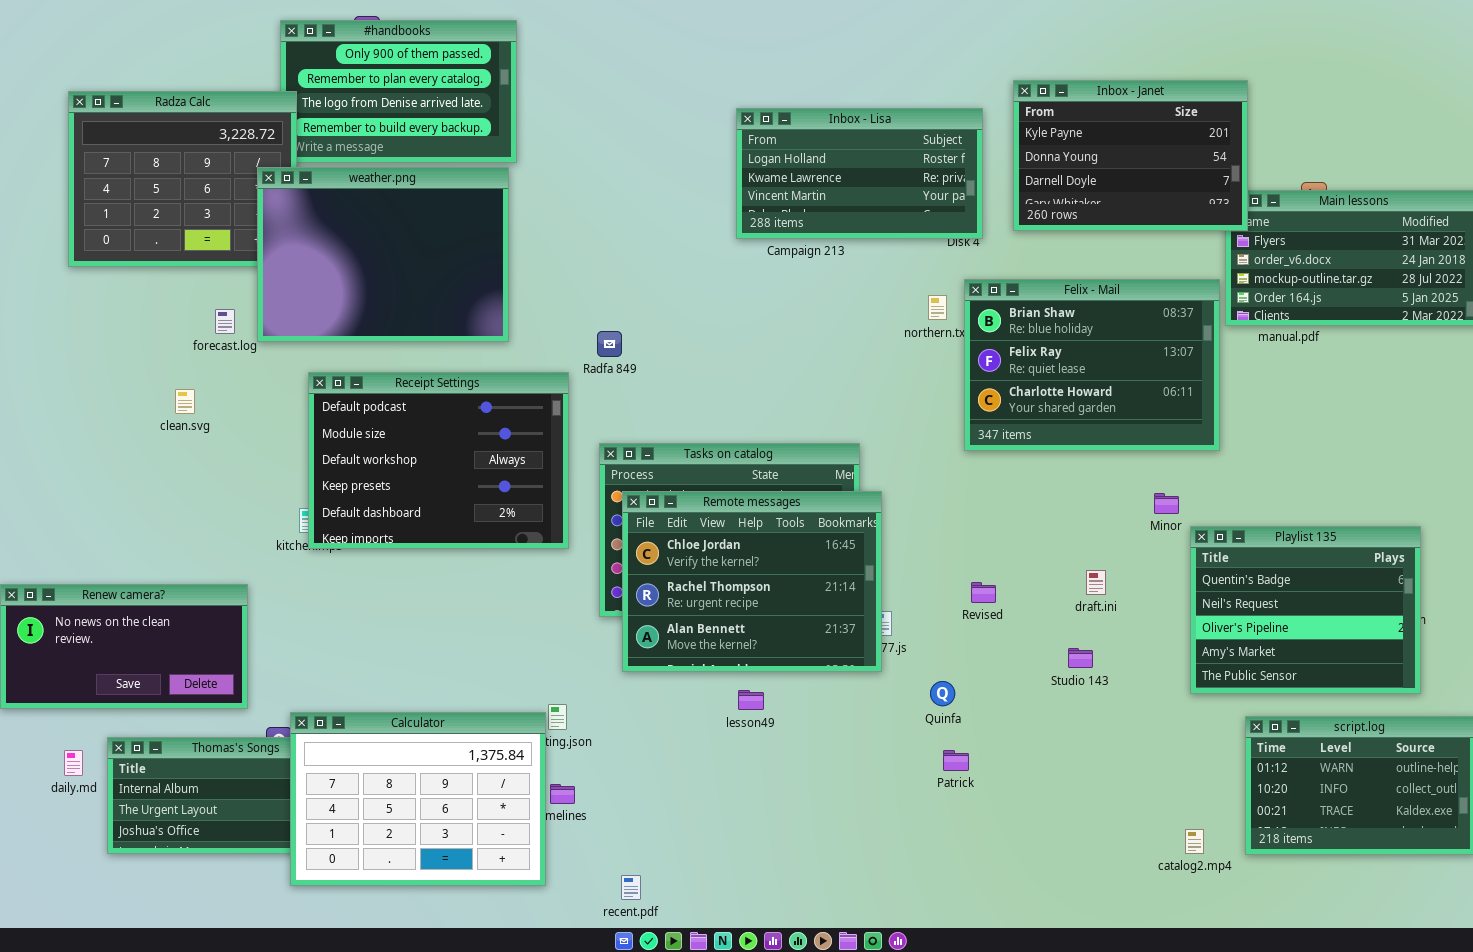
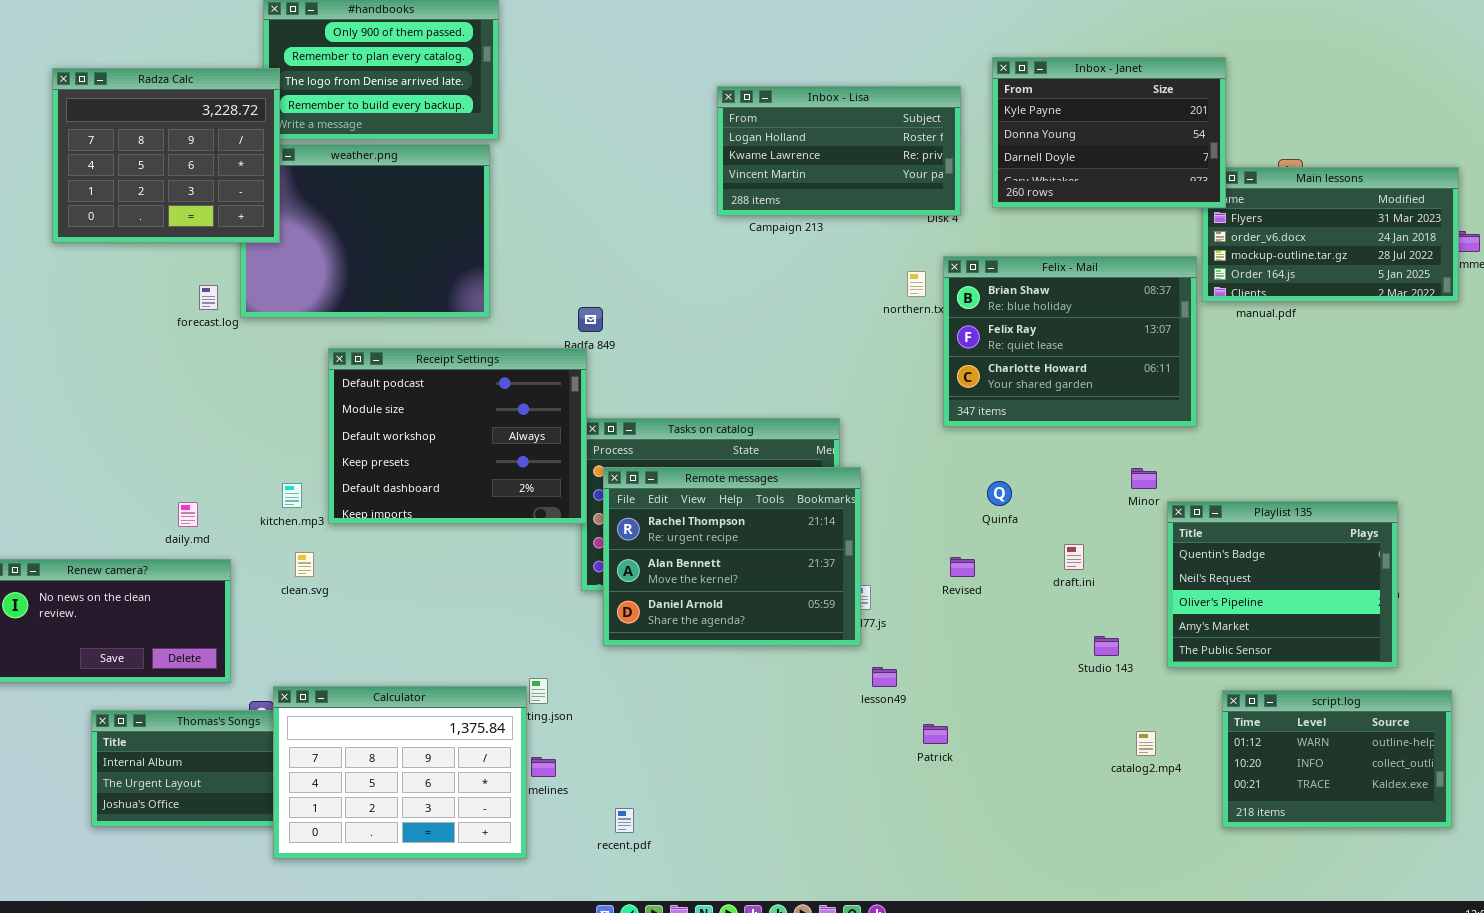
Radza Calc: [68,91,297,267] -> [52,68,280,243], raised
Receipt Settings: [308,372,569,549] -> [328,348,587,524], moved
clean.svg: [175,389,195,414] -> [295,552,314,577], moved
Remote messages: [622,491,882,672] -> [603,467,861,646], scrolled down 1 row
Studio 143: [1068,648,1093,668] -> [1094,636,1119,656], moved
Quinfa: [930,681,955,706] -> [987,481,1012,506], moved
lesson49: [738,690,764,710] -> [872,667,897,687], moved
daily.md: [64,750,83,776] -> [178,502,198,527], moved
catalog2.mp4: [1185,829,1204,854] -> [1136,731,1156,756], moved
recent.pdf: [621,875,641,900] -> [615,808,634,833], moved

